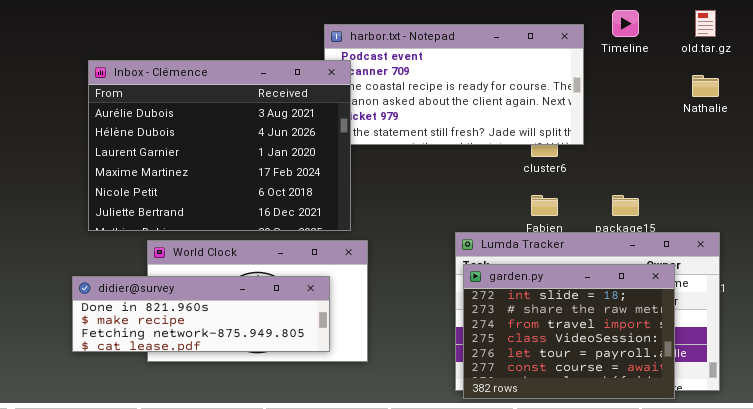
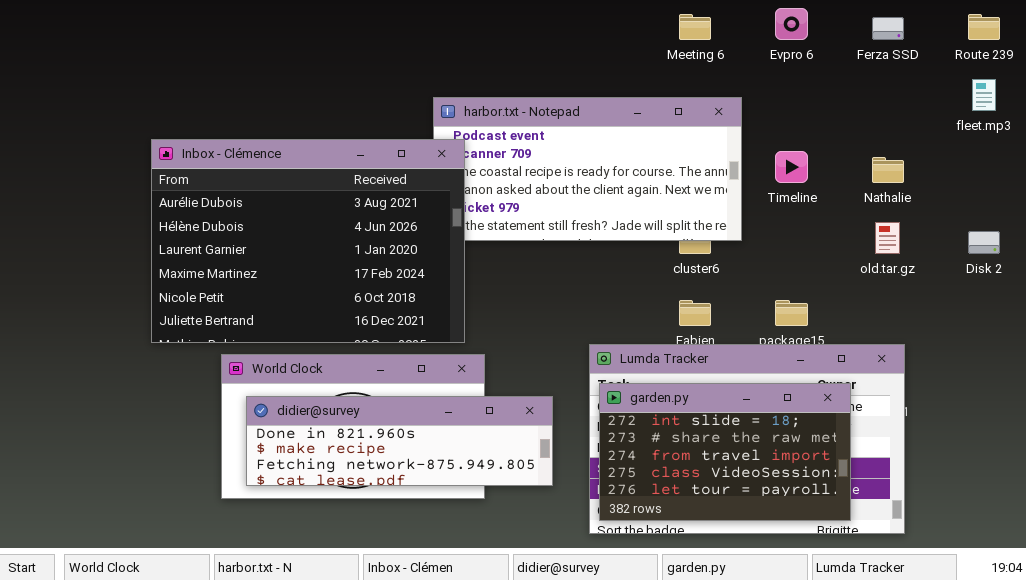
Timeline: [612,10,639,37] -> [775,151,808,183], moved
old.tar.gz: [695,10,716,37] -> [875,222,900,254], moved
garden.py: [463,264,675,399] -> [599,383,851,521], resized
didier@survey: [72,276,330,352] -> [246,396,553,486], moved

